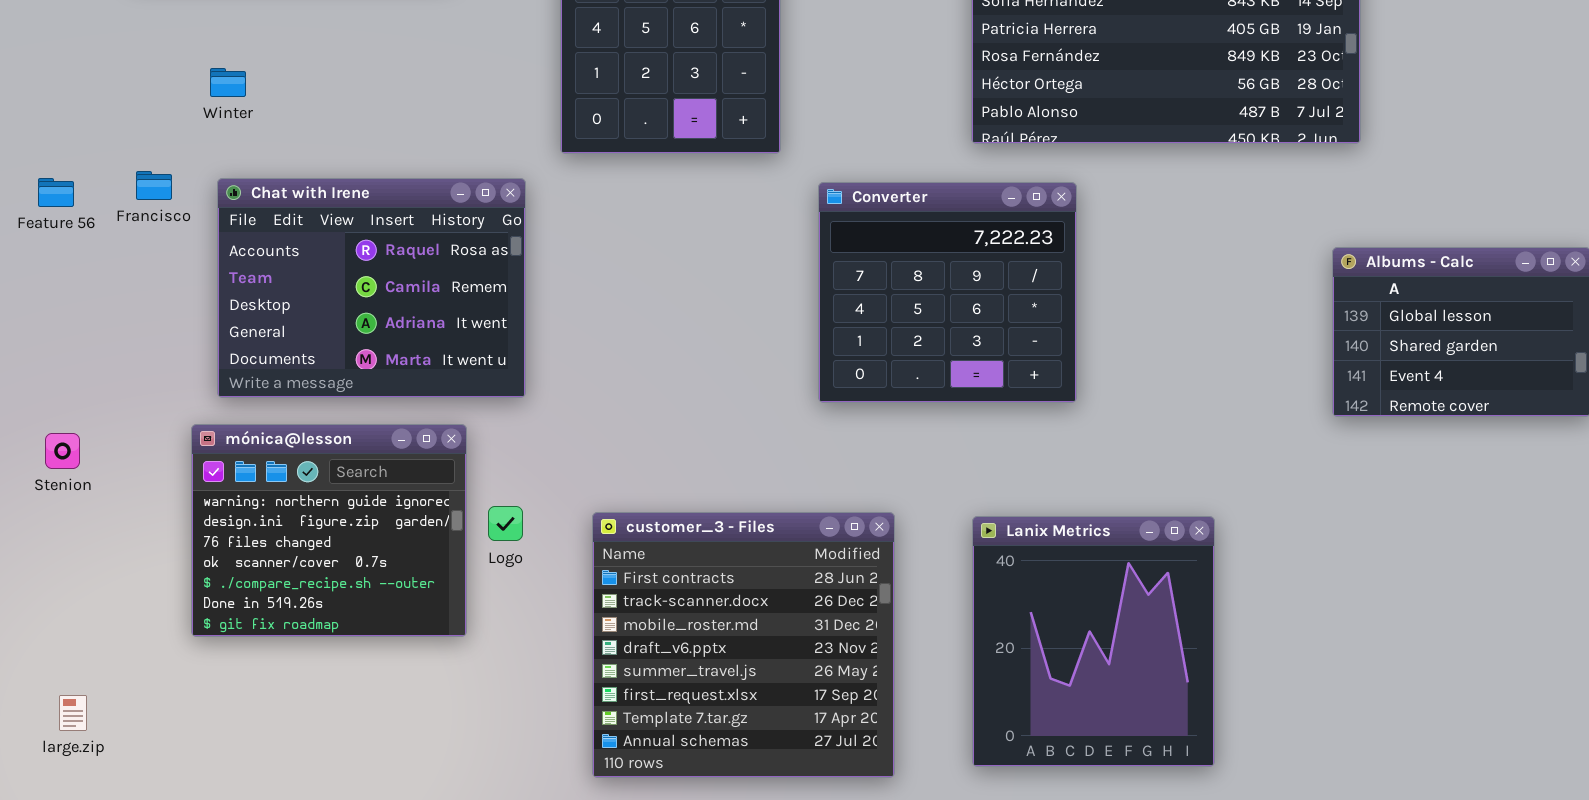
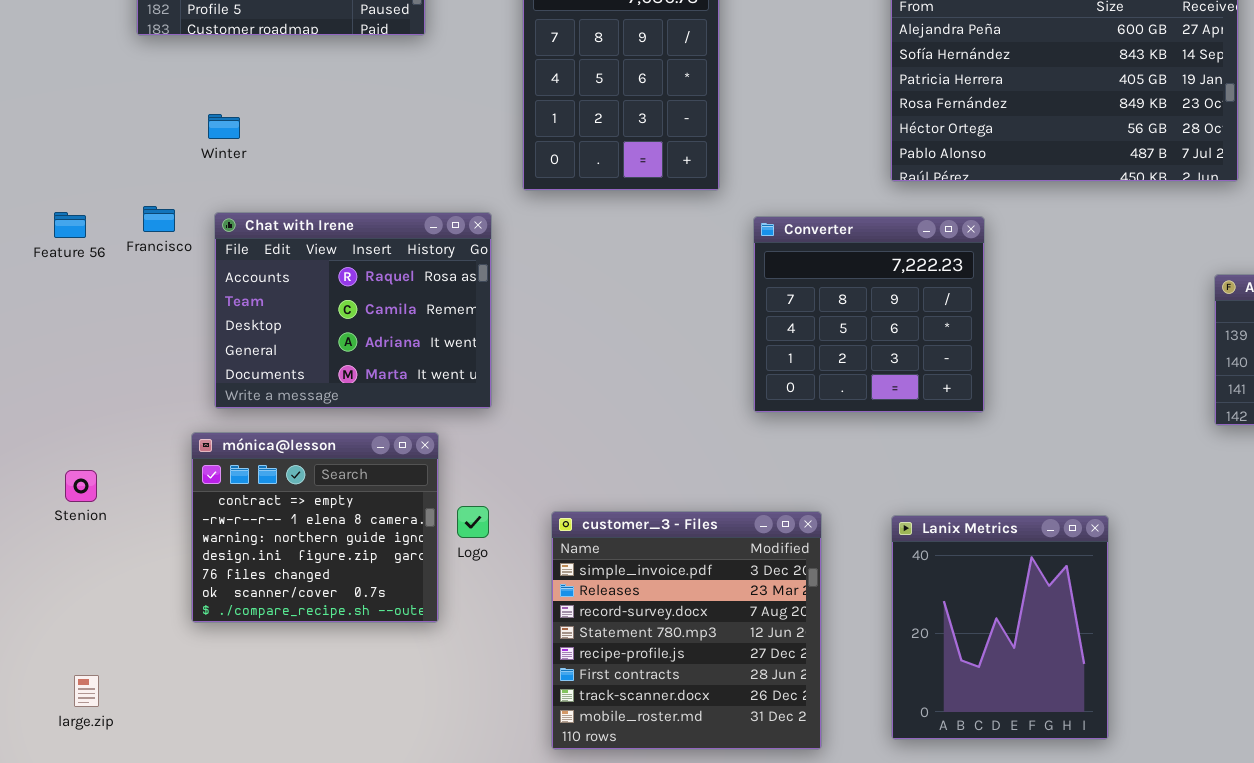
mónica@lesson: [191,424,467,637] -> [191,432,439,623], scrolled up 2 rows
Stenion: [45,433,80,469] -> [65,470,97,502], moved
customer_3 - Files: [592,512,895,778] -> [551,511,822,750], scrolled up 5 rows

